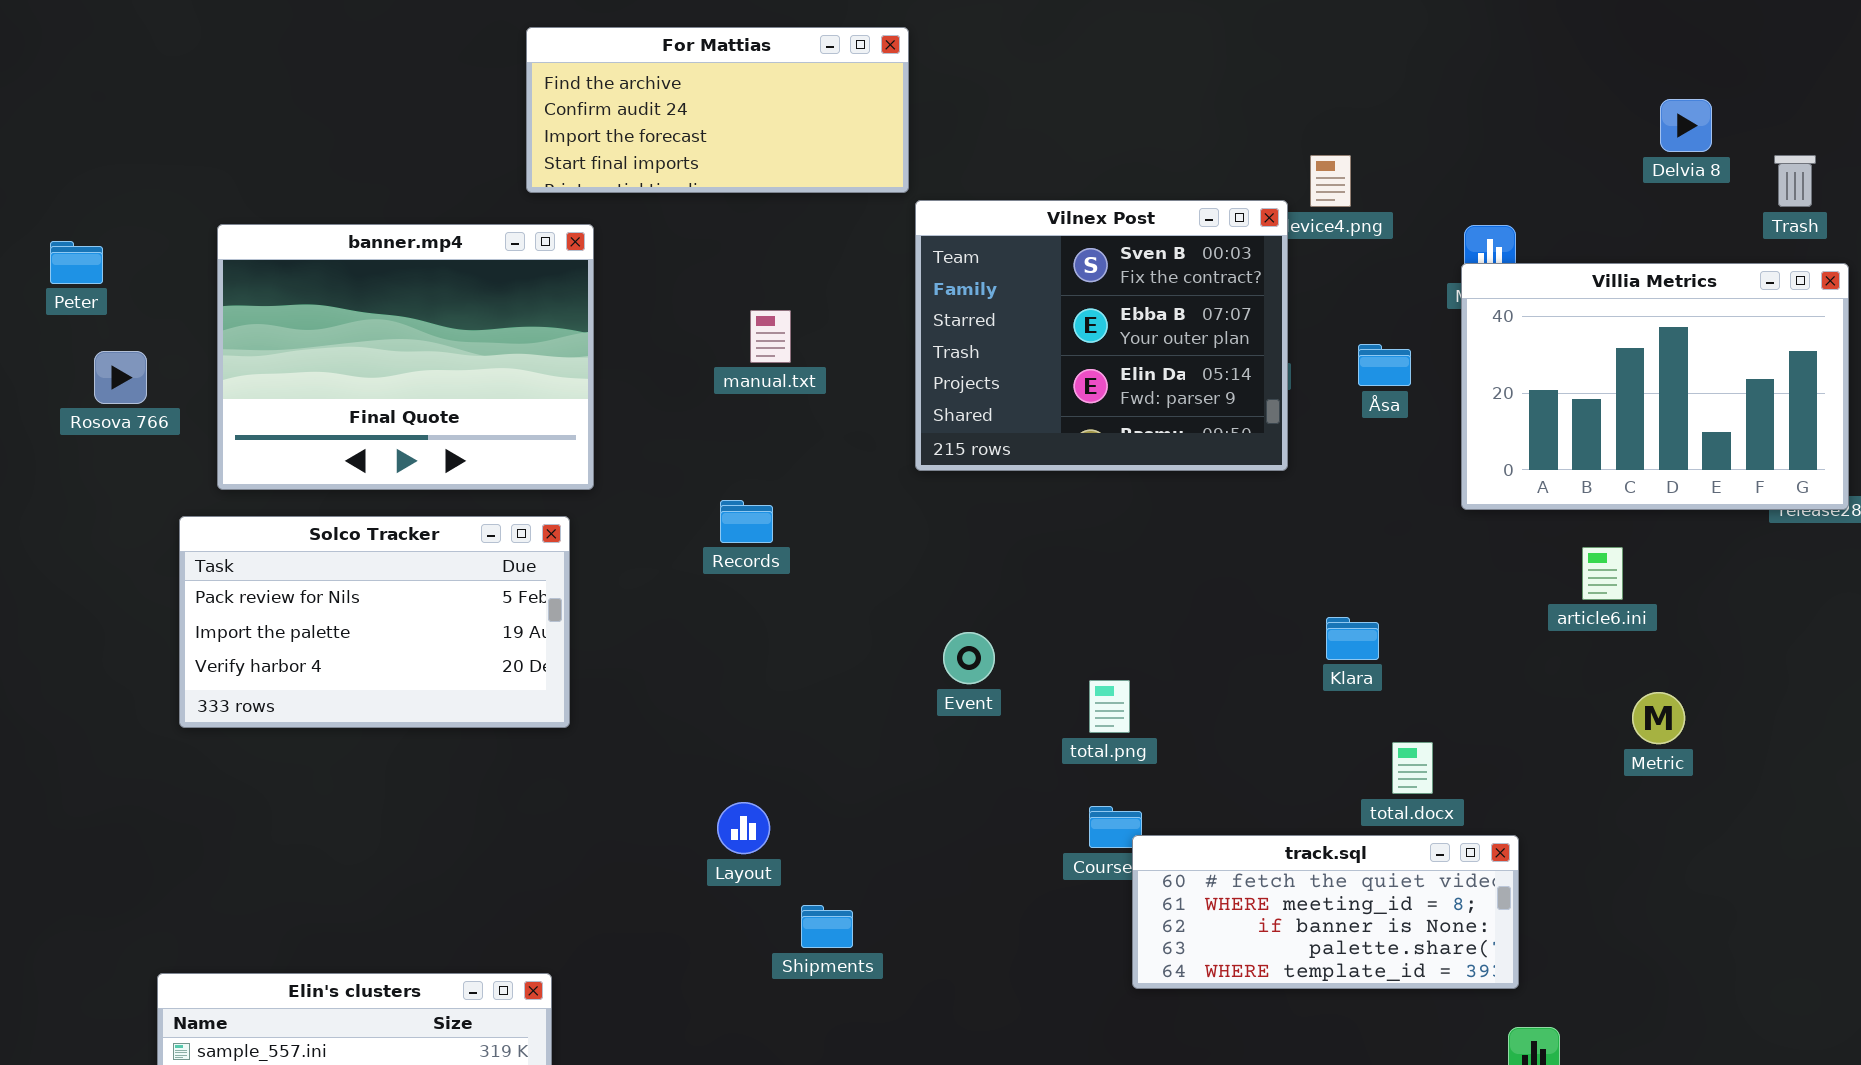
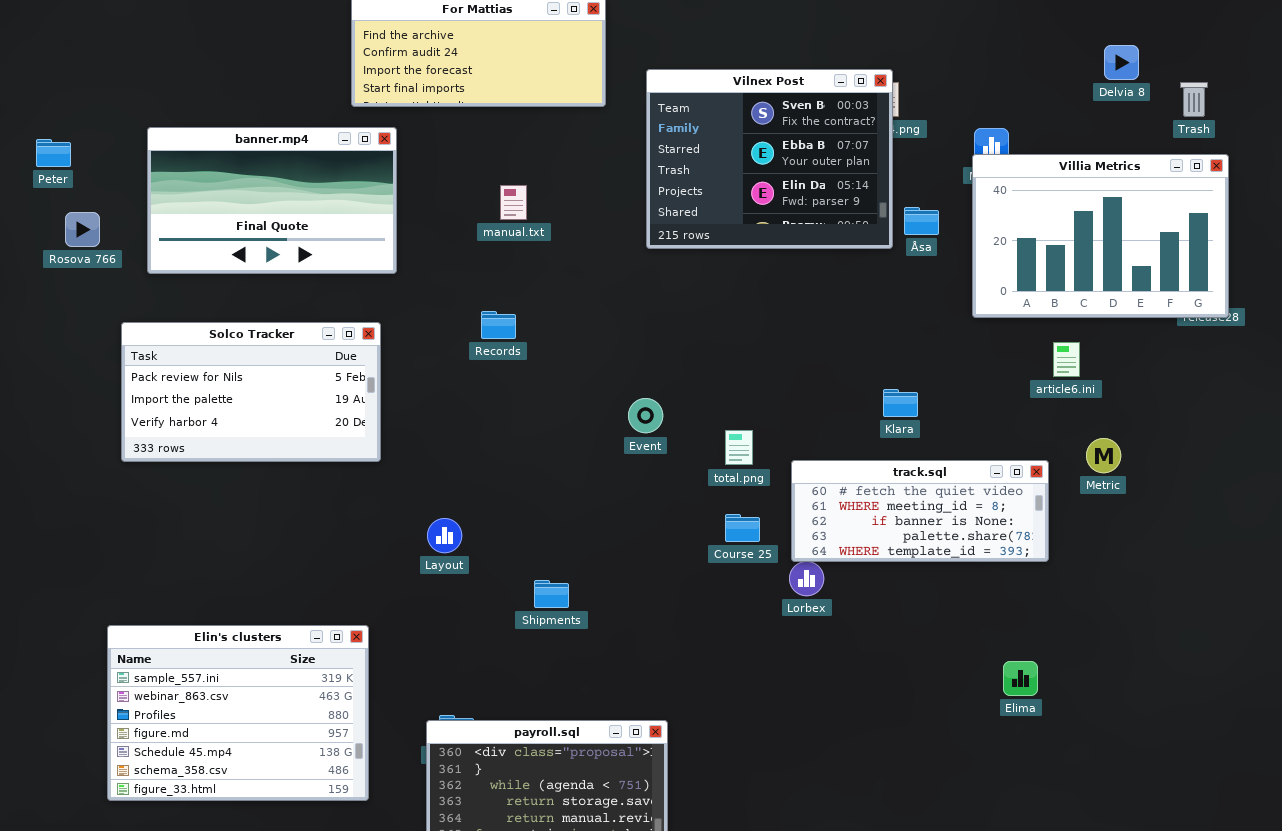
Vilnex Post: [915,200,1288,471] -> [646,69,893,249], moved
banner.mp4: [217,224,594,490] -> [147,127,397,274], resized
Layout: [717,802,770,854] -> [427,518,462,553], moved
track.sql: [1132,835,1519,989] -> [791,460,1049,562], moved

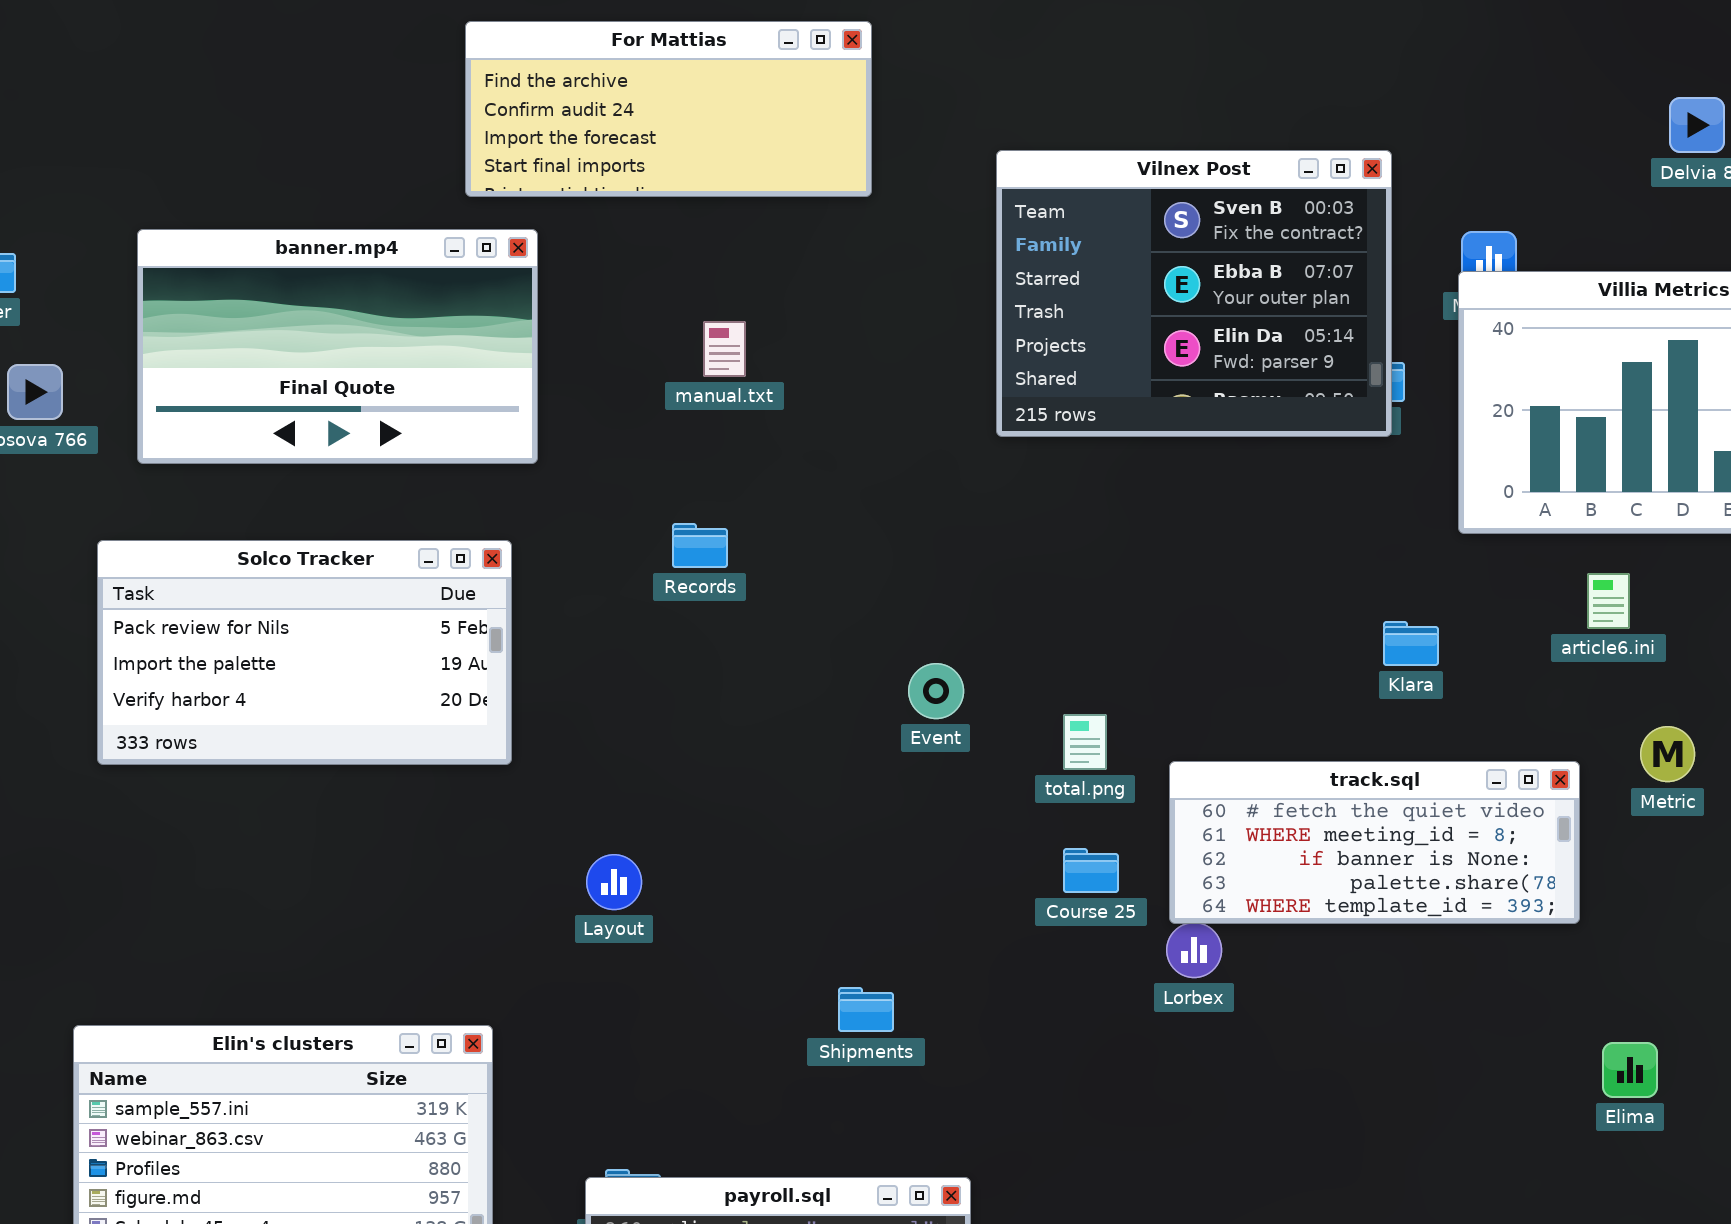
Vilnex Post: [646,69,893,249] -> [996,150,1392,437], moved
Klara: [883,389,918,417] -> [1383,621,1439,666], moved
Shipments: [534,580,569,608] -> [838,987,894,1032], moved
Elima: [1003,661,1038,696] -> [1602,1042,1658,1098], moved

